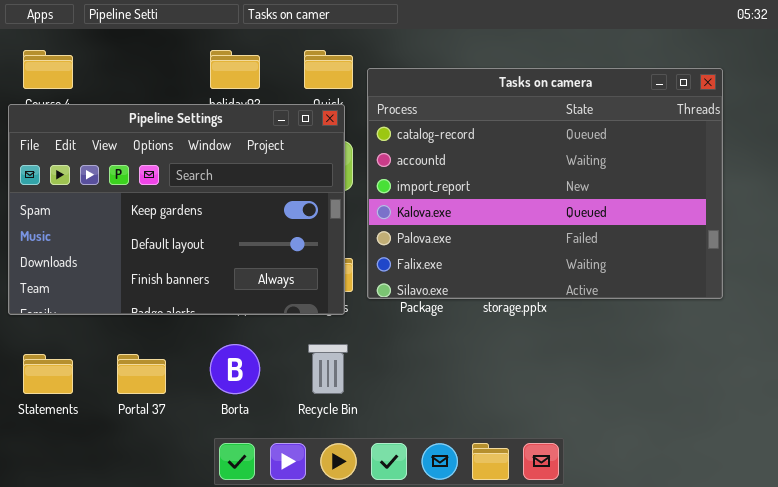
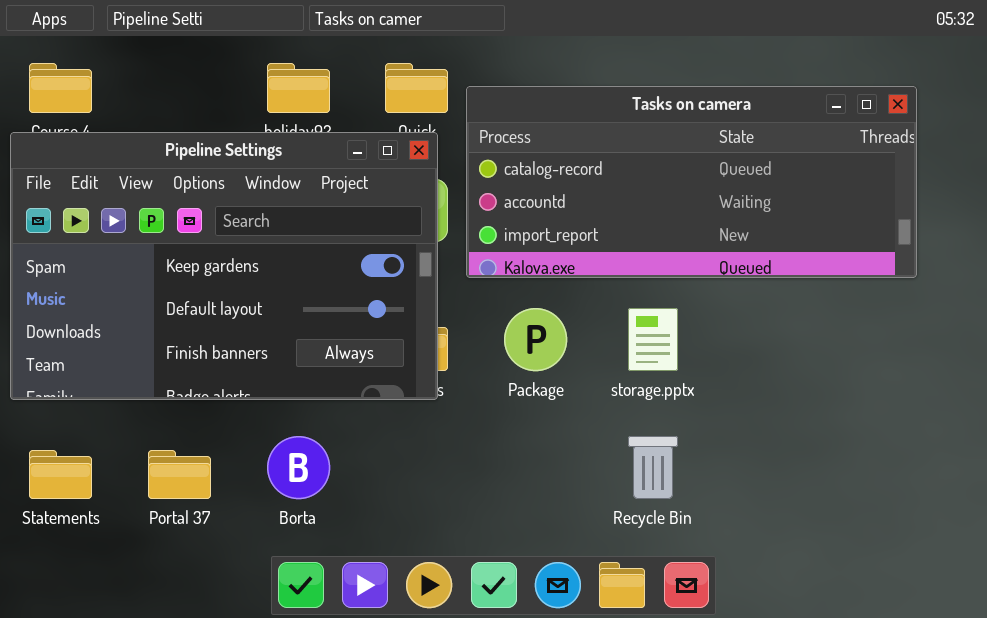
Tasks on camera: [367,68,723,299] -> [466,86,917,278], resized
Recycle Bin: [308,344,348,394] -> [628,436,678,499], moved

